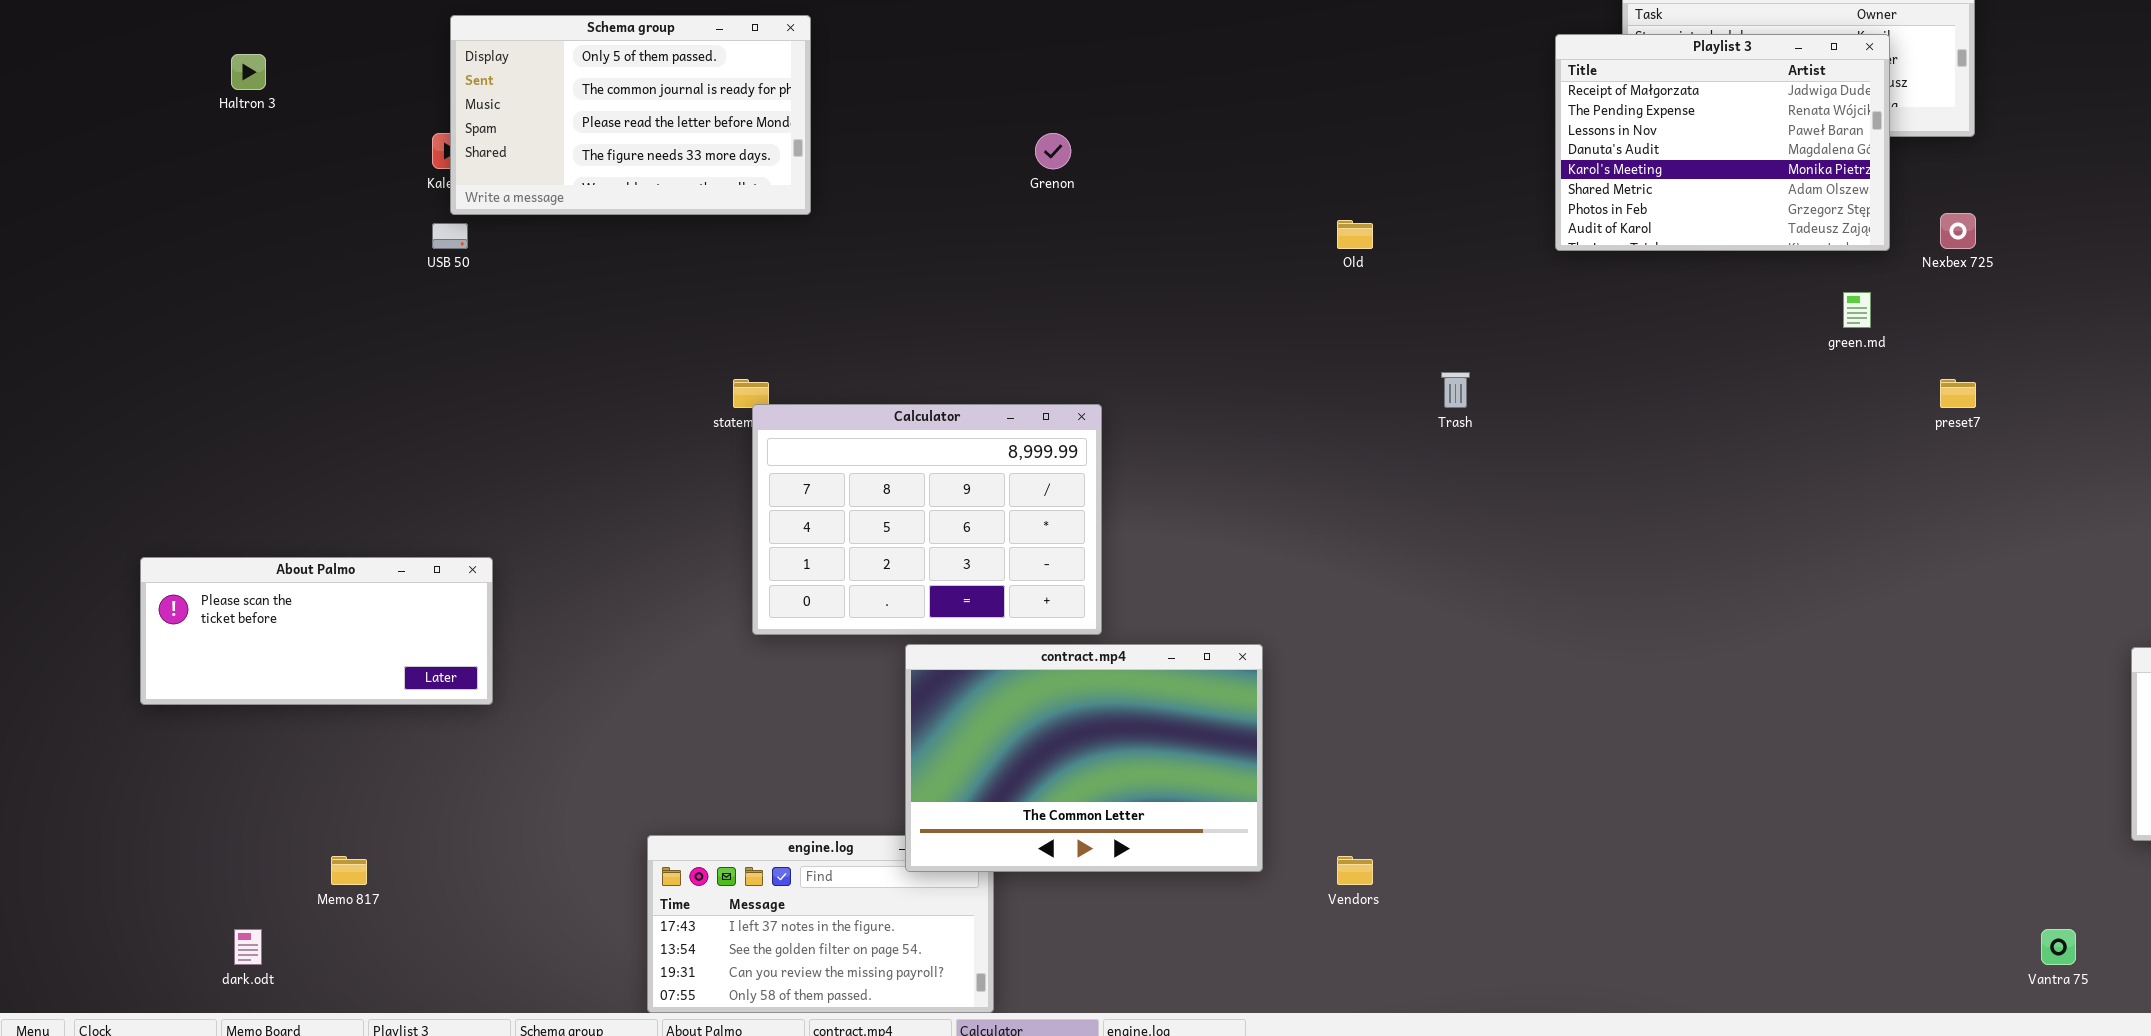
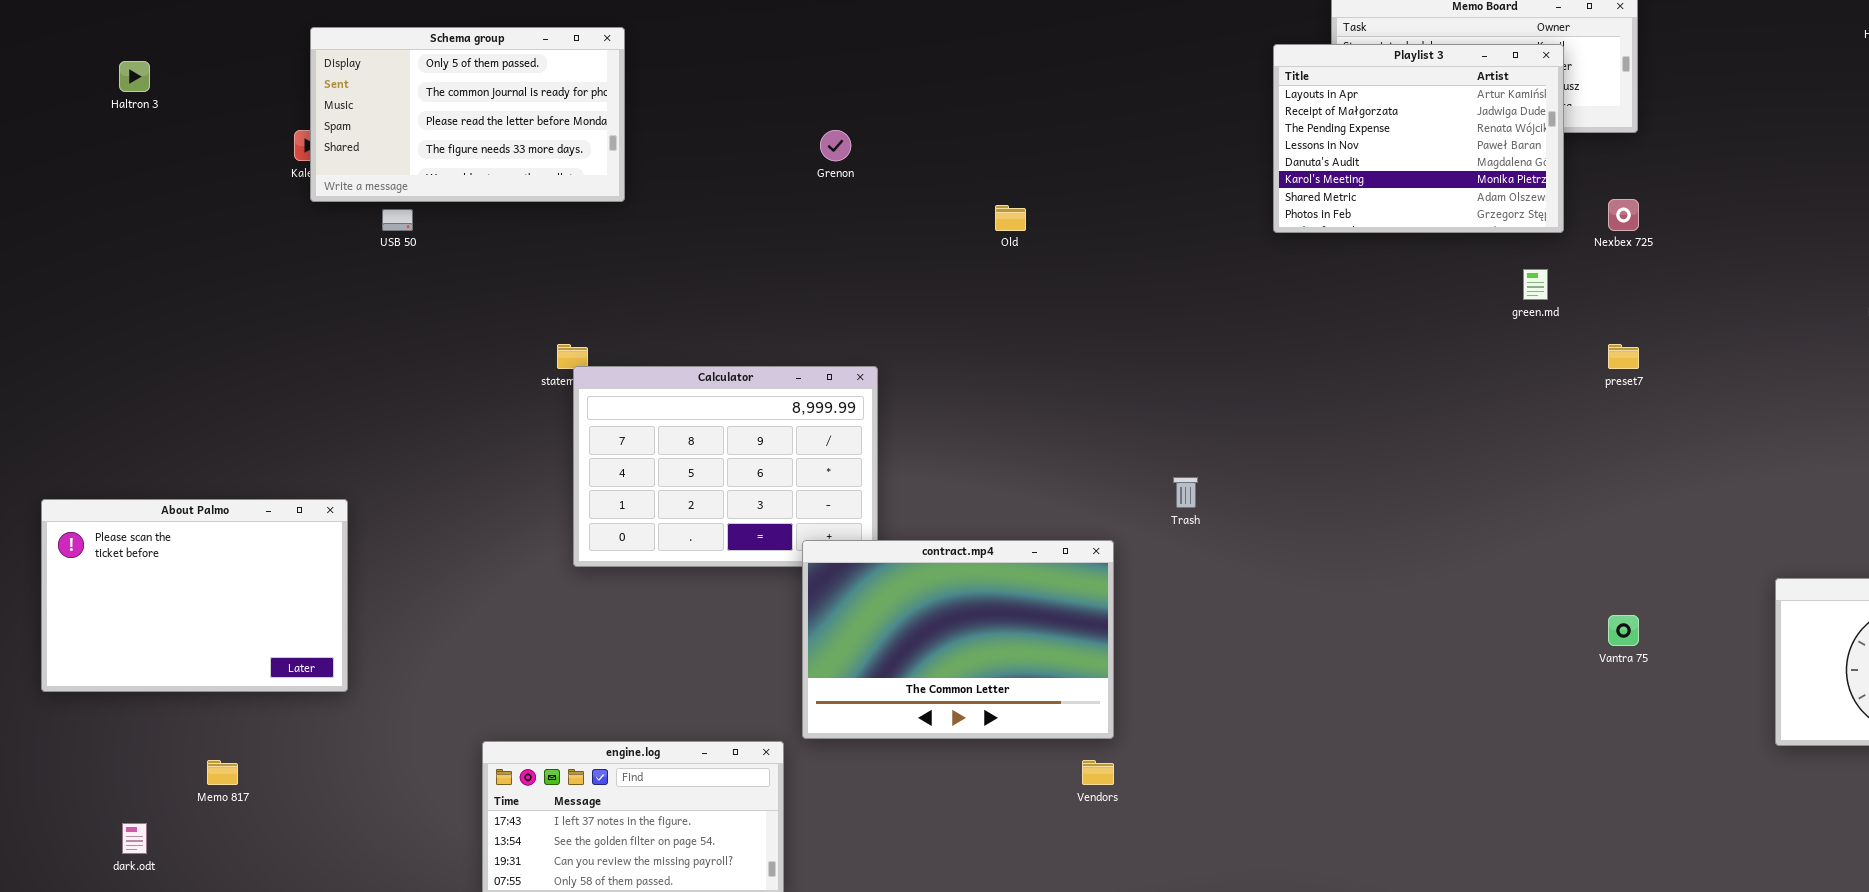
Playlist 3: [1555,34,1890,251] -> [1273,44,1564,233], scrolled up 1 row
Old: [1337,220,1373,249] -> [995,205,1026,231], moved
USB 50: [432,223,468,249] -> [382,209,413,231], moved
Trash: [1441,372,1470,408] -> [1173,477,1198,508], moved
About Palmo: [140,557,493,705] -> [41,499,348,692], resized
contract.mp4: [905,644,1263,872] -> [802,540,1114,739], moved
Vantra 75: [2041,929,2076,965] -> [1608,615,1639,646], moved

